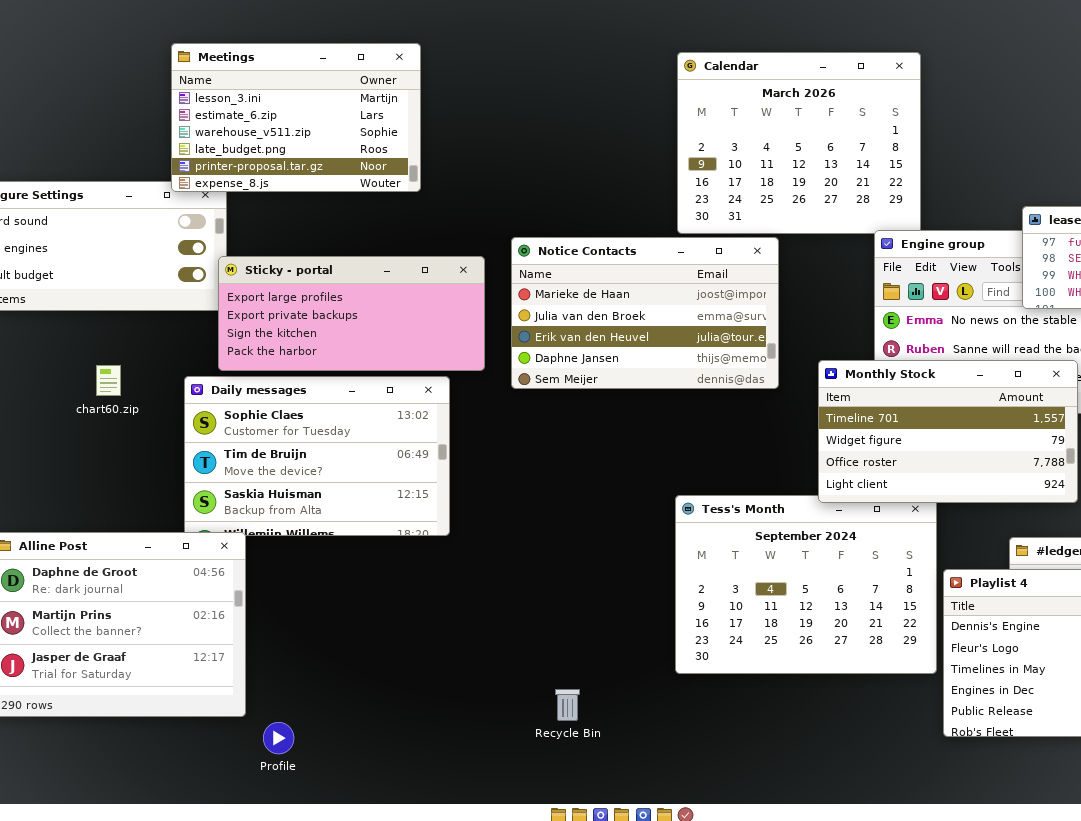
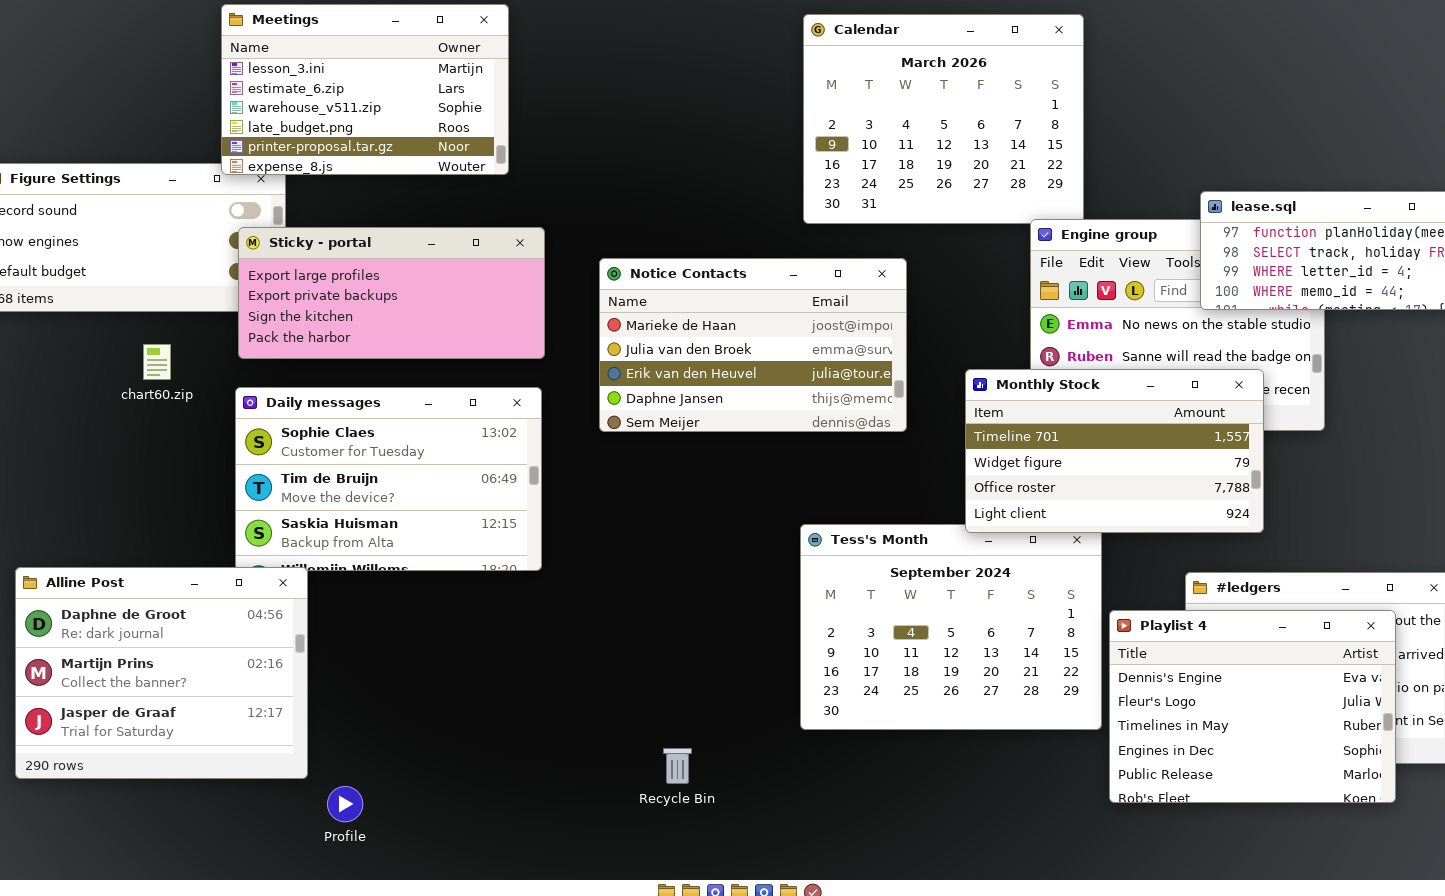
Notice Contacts: [511,237,779,389] -> [599,258,907,432], moved
Sticky - portal: [218,256,485,371] -> [238,227,545,359], moved
chart60.zip: [96,365,121,396] -> [143,344,171,380], moved

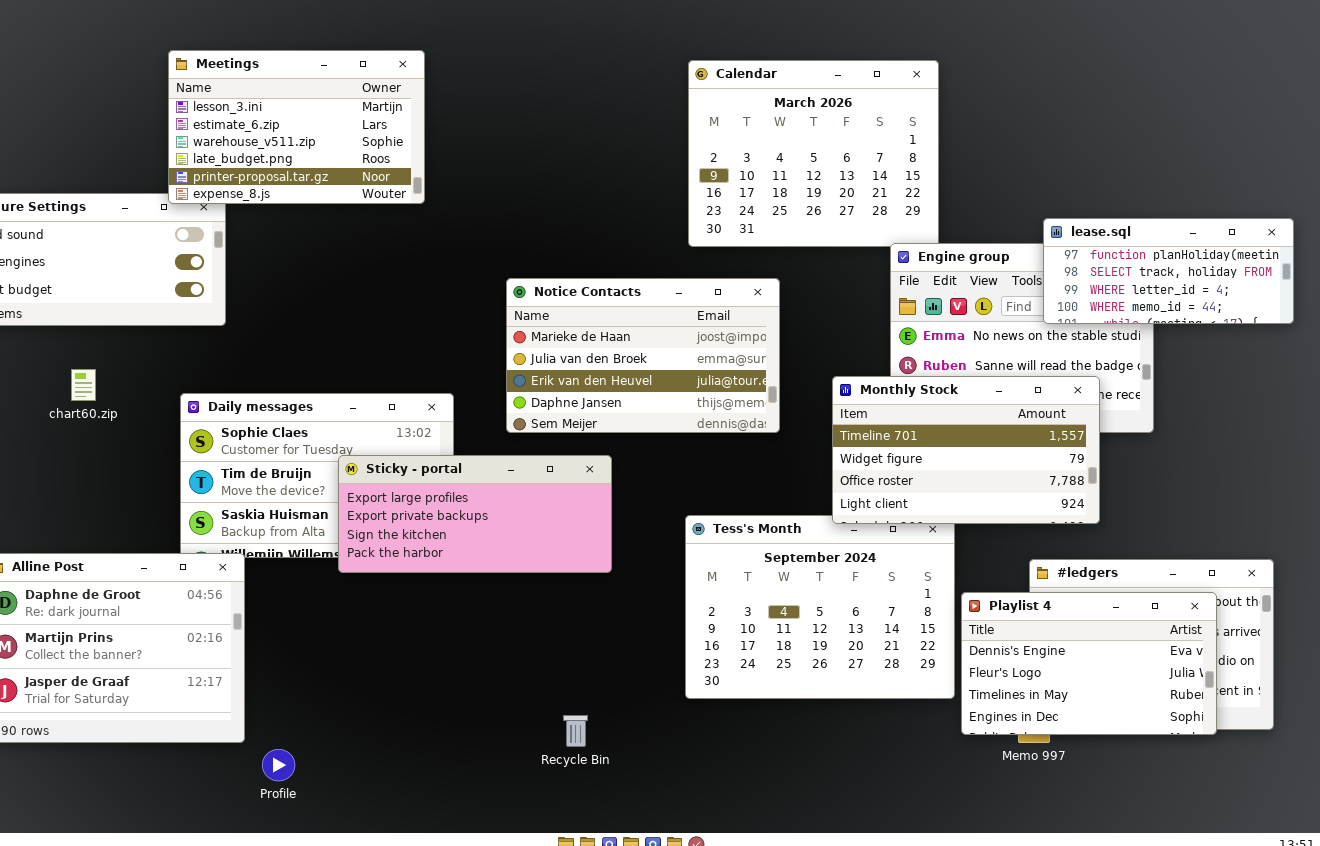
Sticky - portal: [238,227,545,359] -> [338,455,612,573], moved
chart60.zip: [143,344,171,380] -> [71,369,96,401], moved
Playlist 4: [1109,610,1396,803] -> [961,592,1217,735], resized

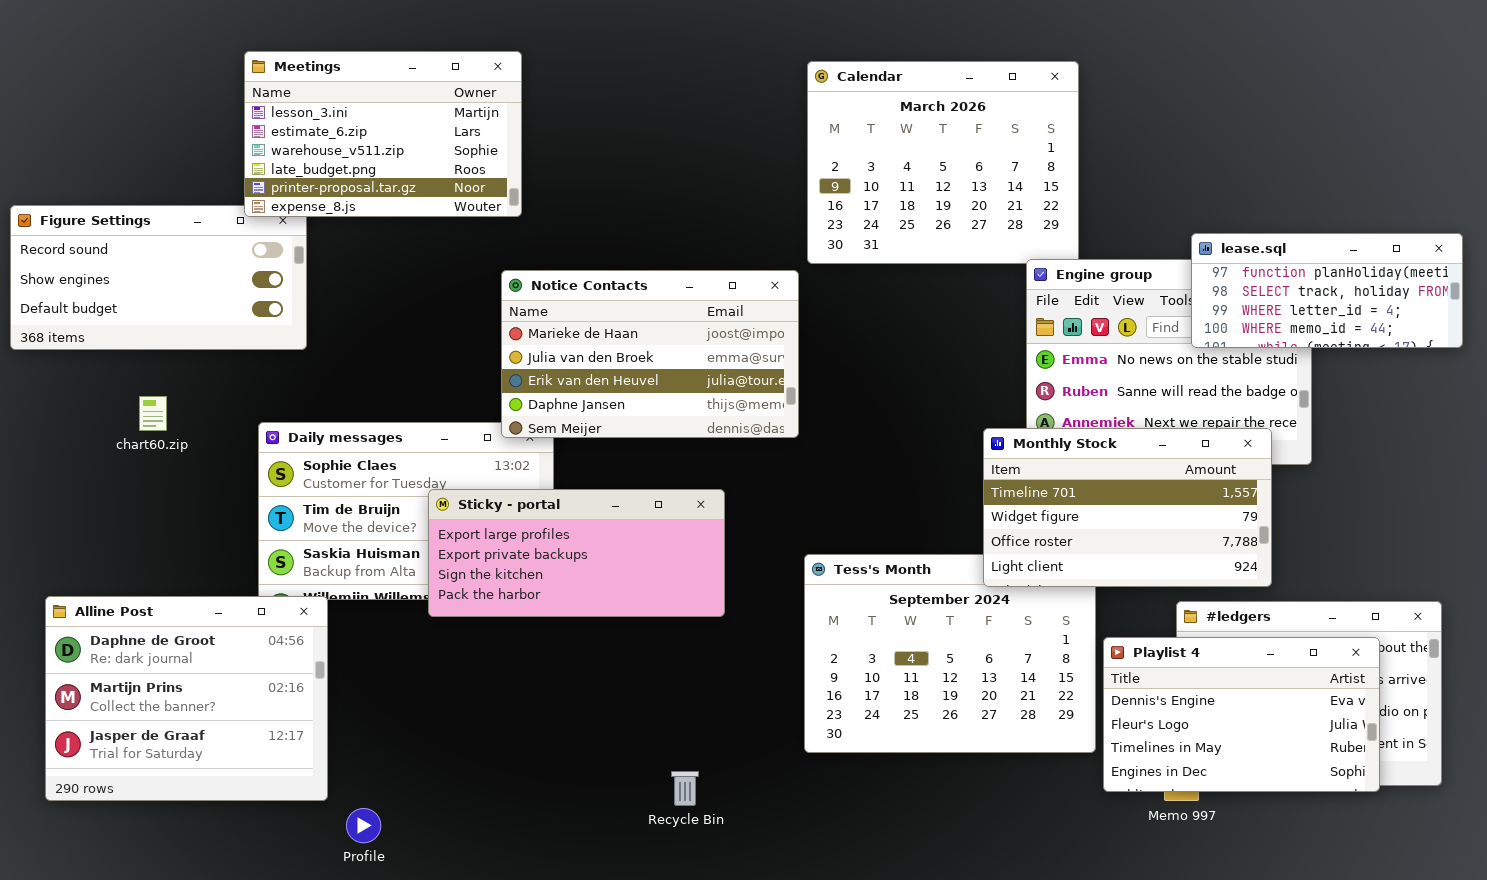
Notice Contacts: [506,278,780,433] -> [501,270,799,438], moved
Monthly Stock: [832,376,1100,524] -> [983,428,1272,587], moved

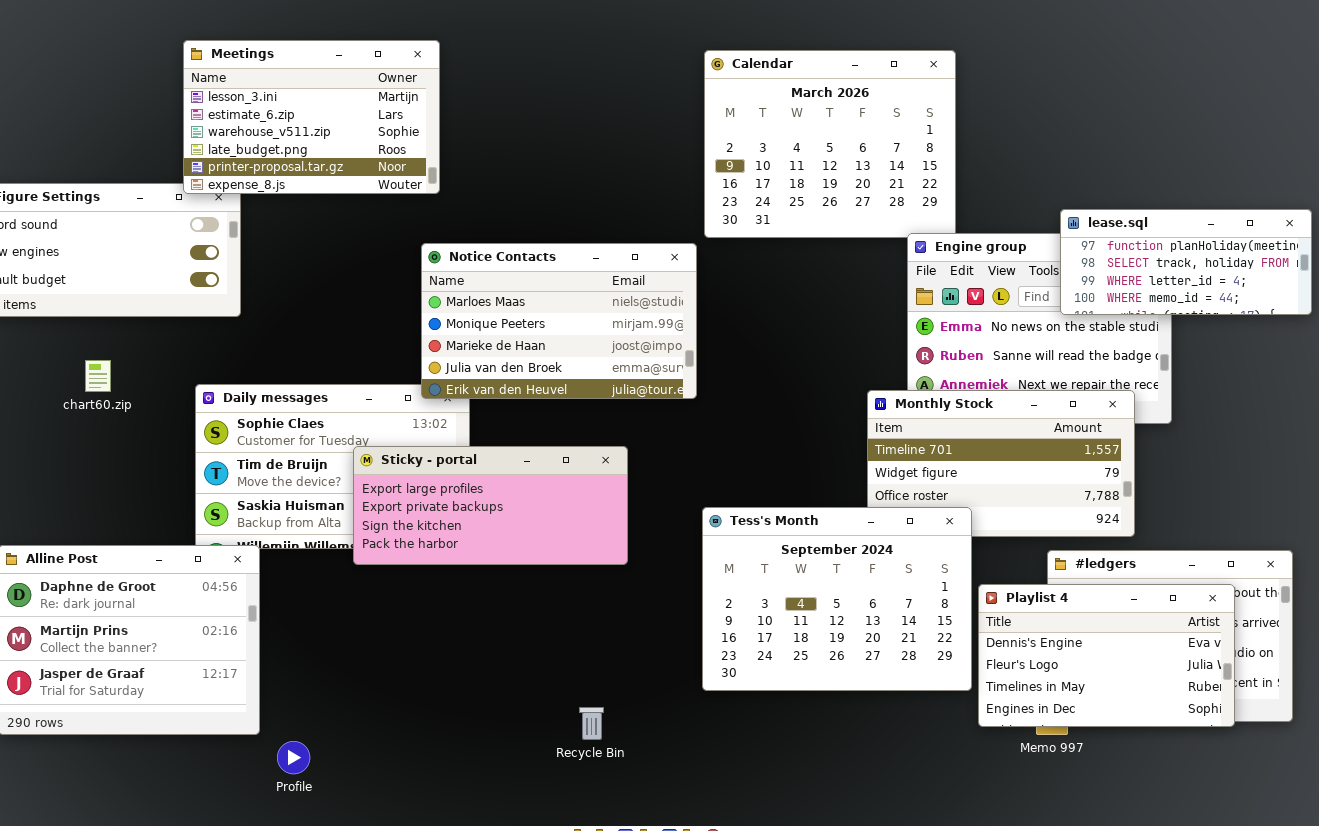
Notice Contacts: [501,270,799,438] -> [421,243,697,399], scrolled up 2 rows
Tess's Month: [804,554,1096,753] -> [702,507,972,691], raised

